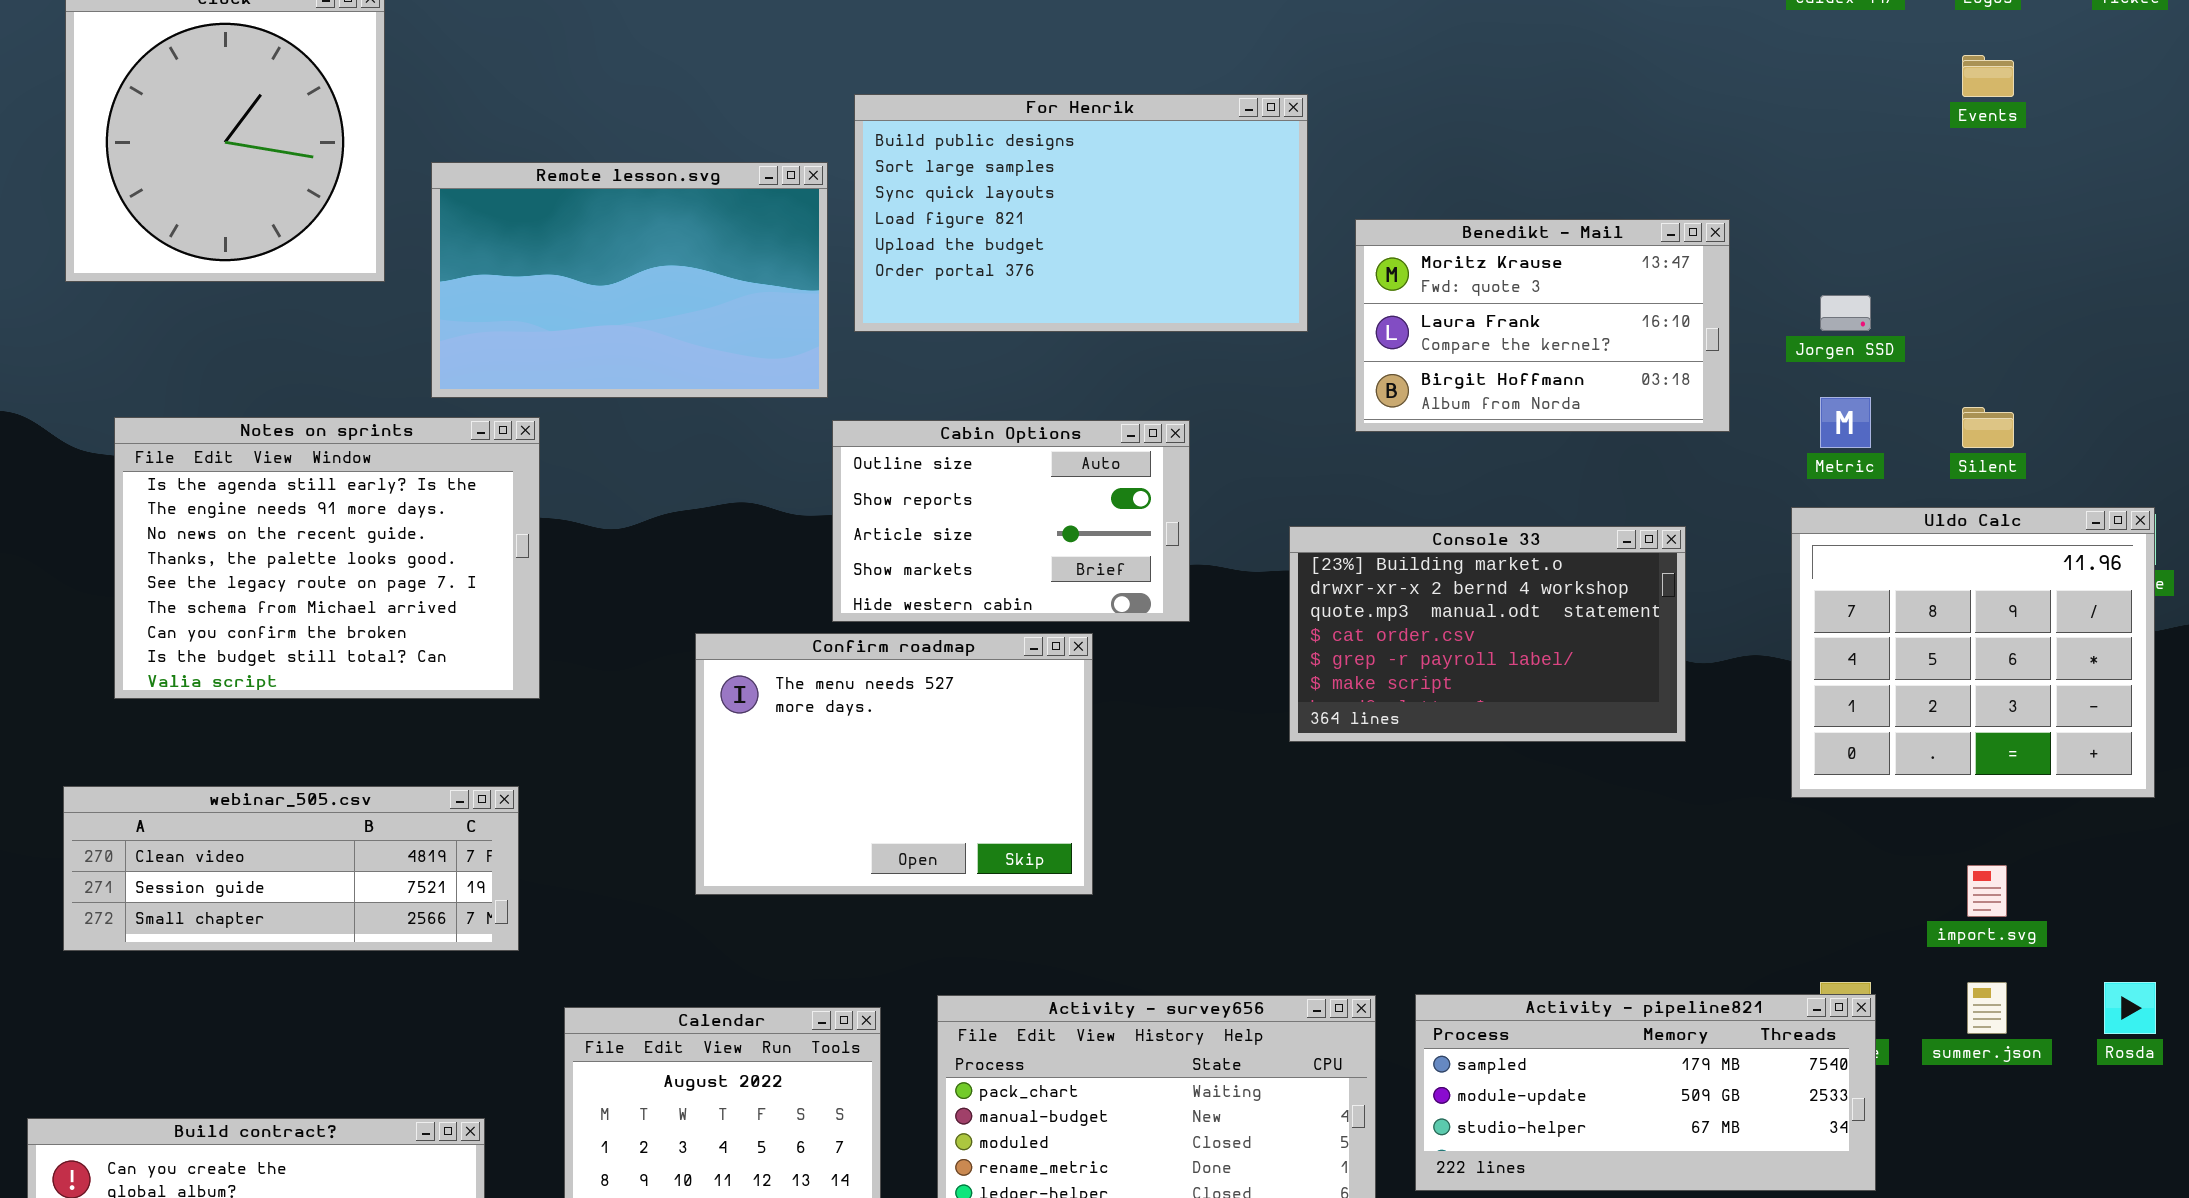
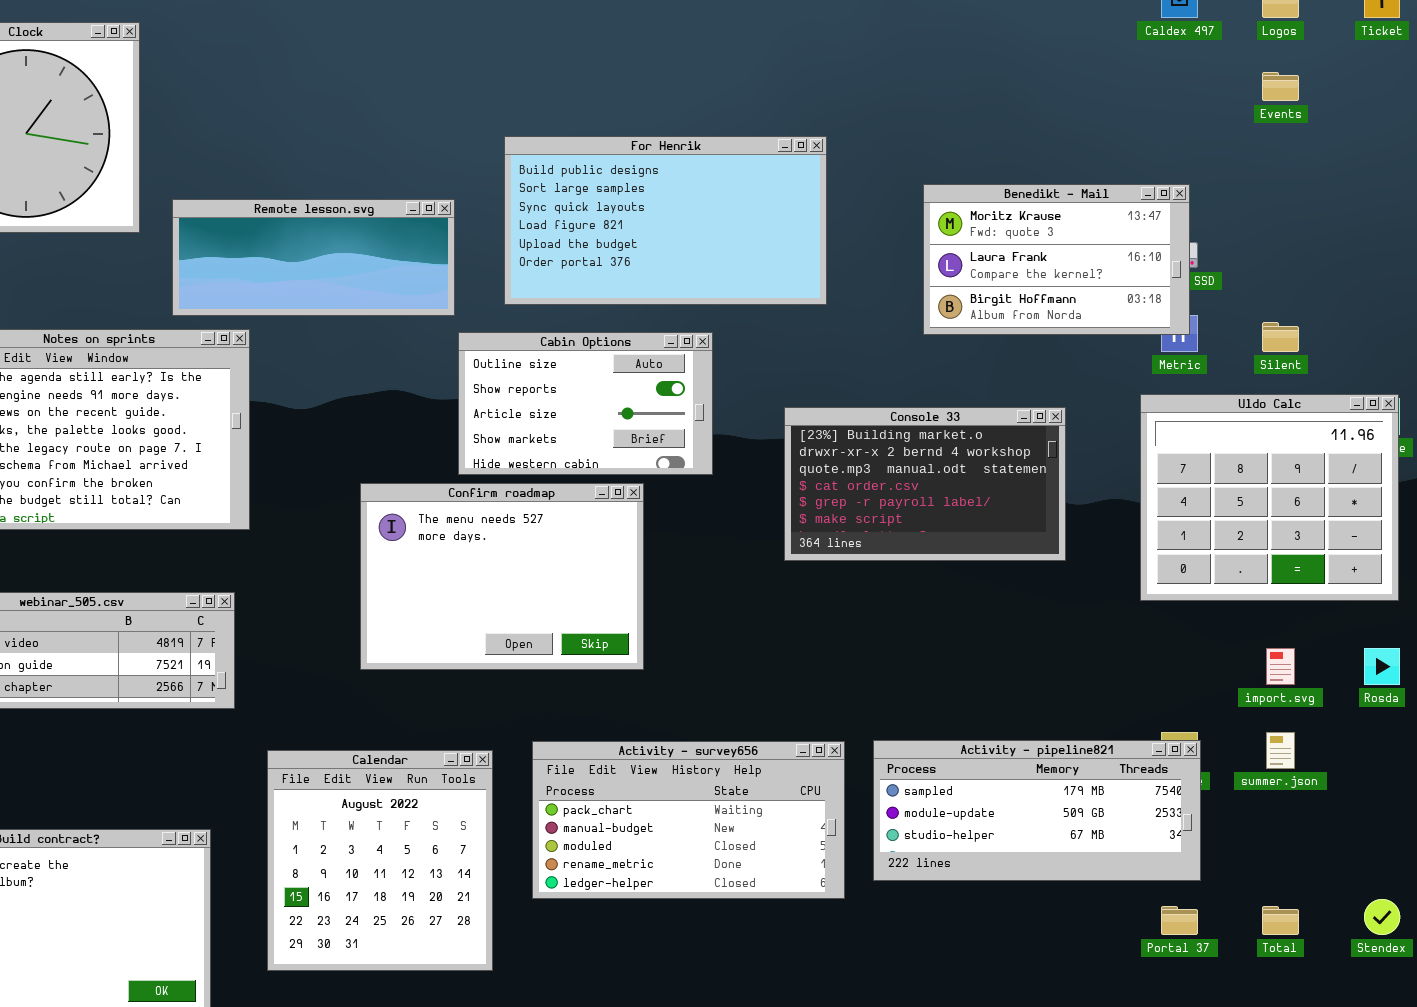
For Henrik: [854,94,1308,332] -> [504,136,827,305], moved
Remote lesson.svg: [431,162,828,398] -> [172,199,455,316], resized
Benedikt - Mail: [1355,219,1730,432] -> [923,184,1190,335], moved
Rosda: [2104,982,2156,1034] -> [1364,648,1400,685], moved

